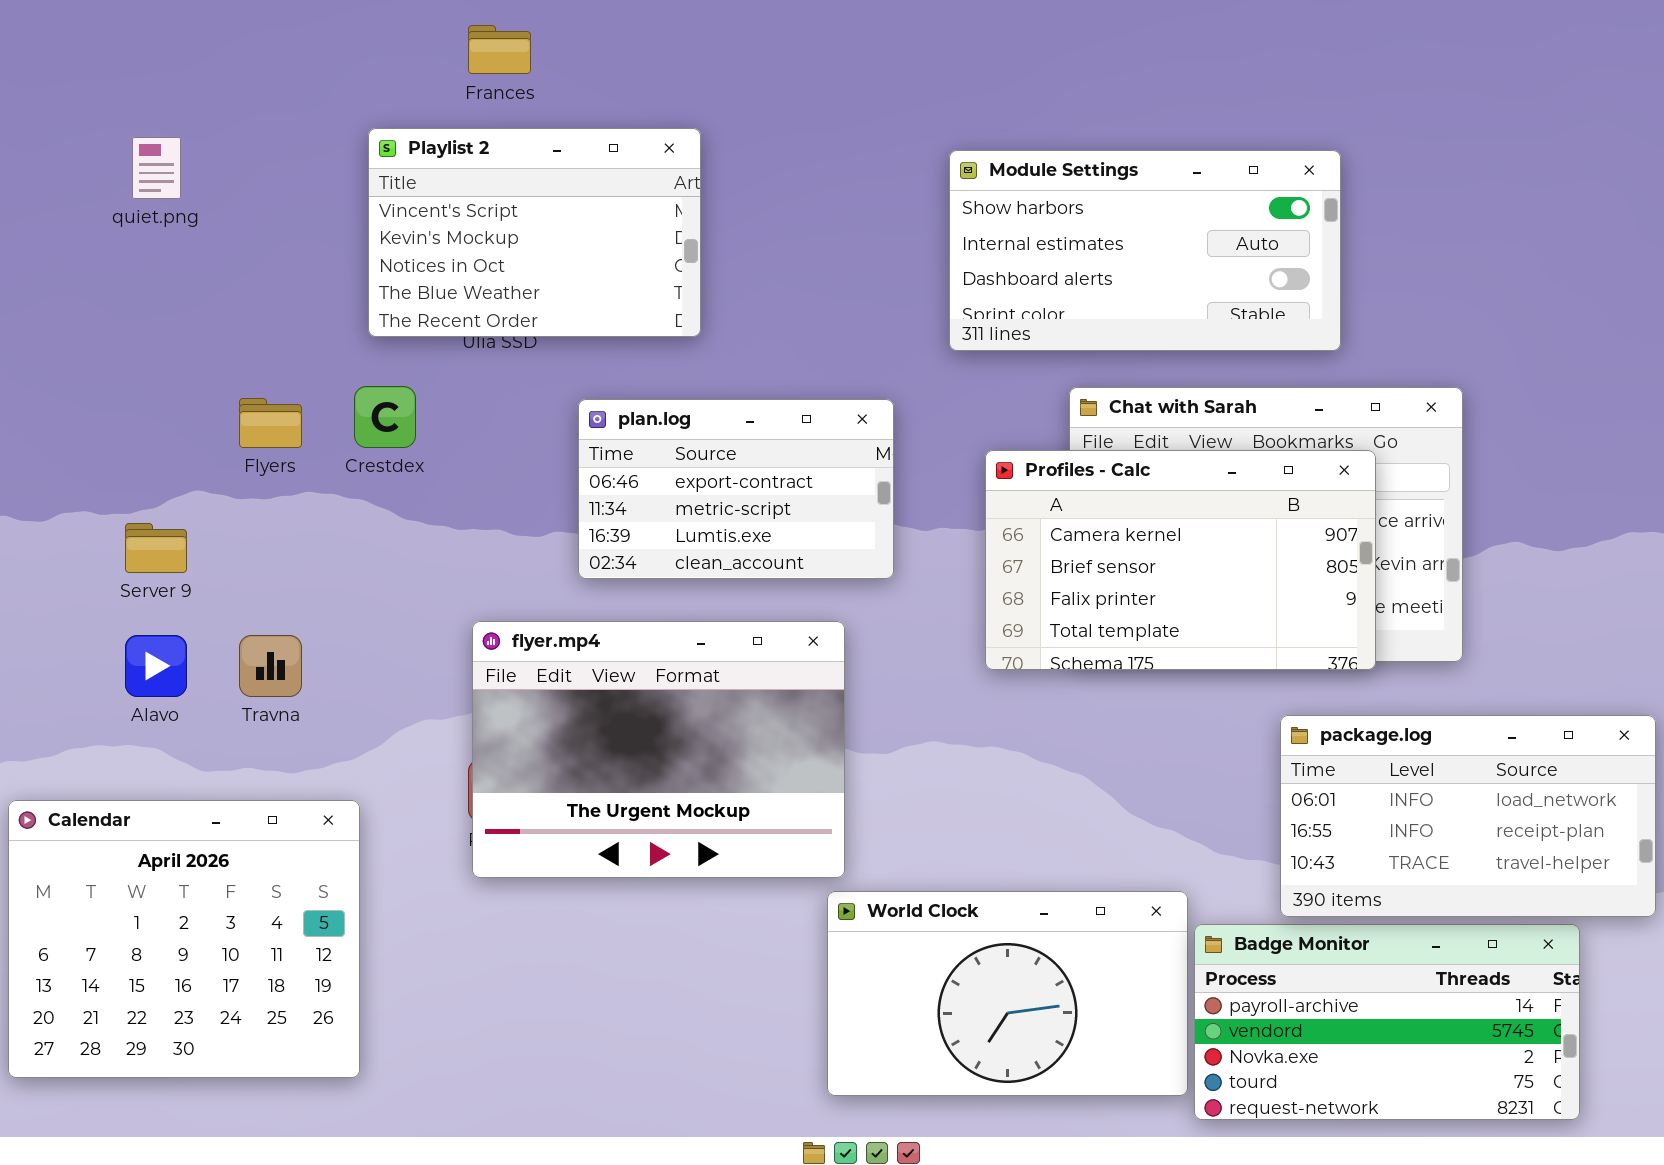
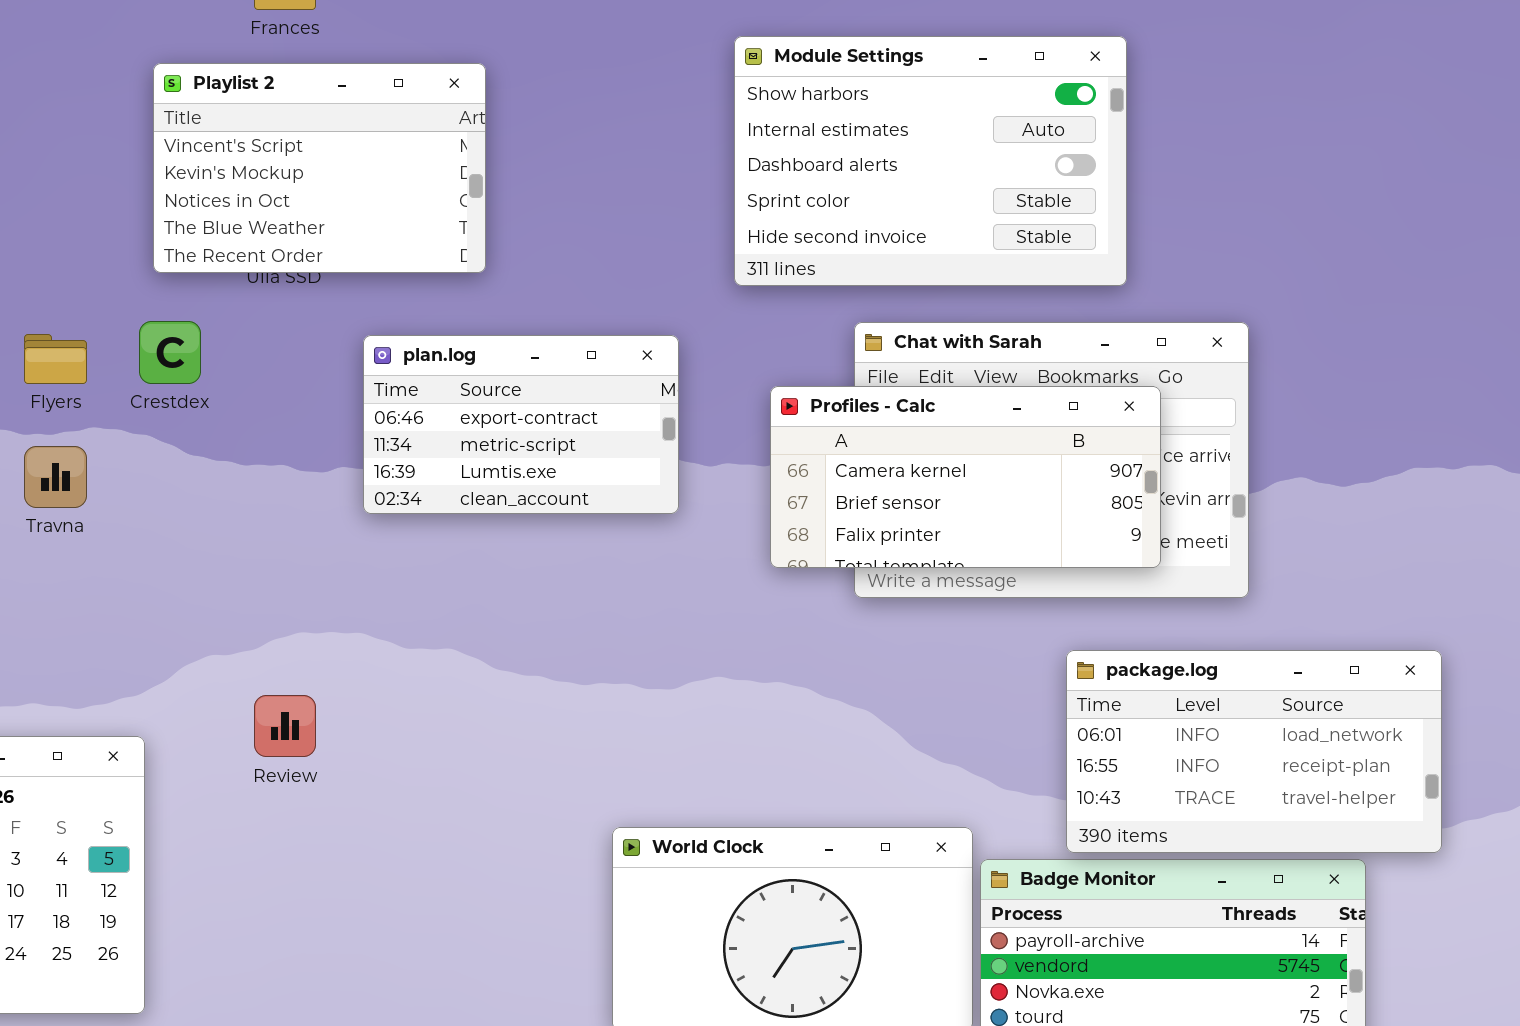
Module Settings: [949,150,1341,351] -> [734,36,1127,286], resized
Profiles - Calc: [985,450,1376,670] -> [770,386,1161,568], resized
flyer.mp4: [472,621,845,878] -> none, closed
Travna: [239,635,302,697] -> [24,446,87,508], moved

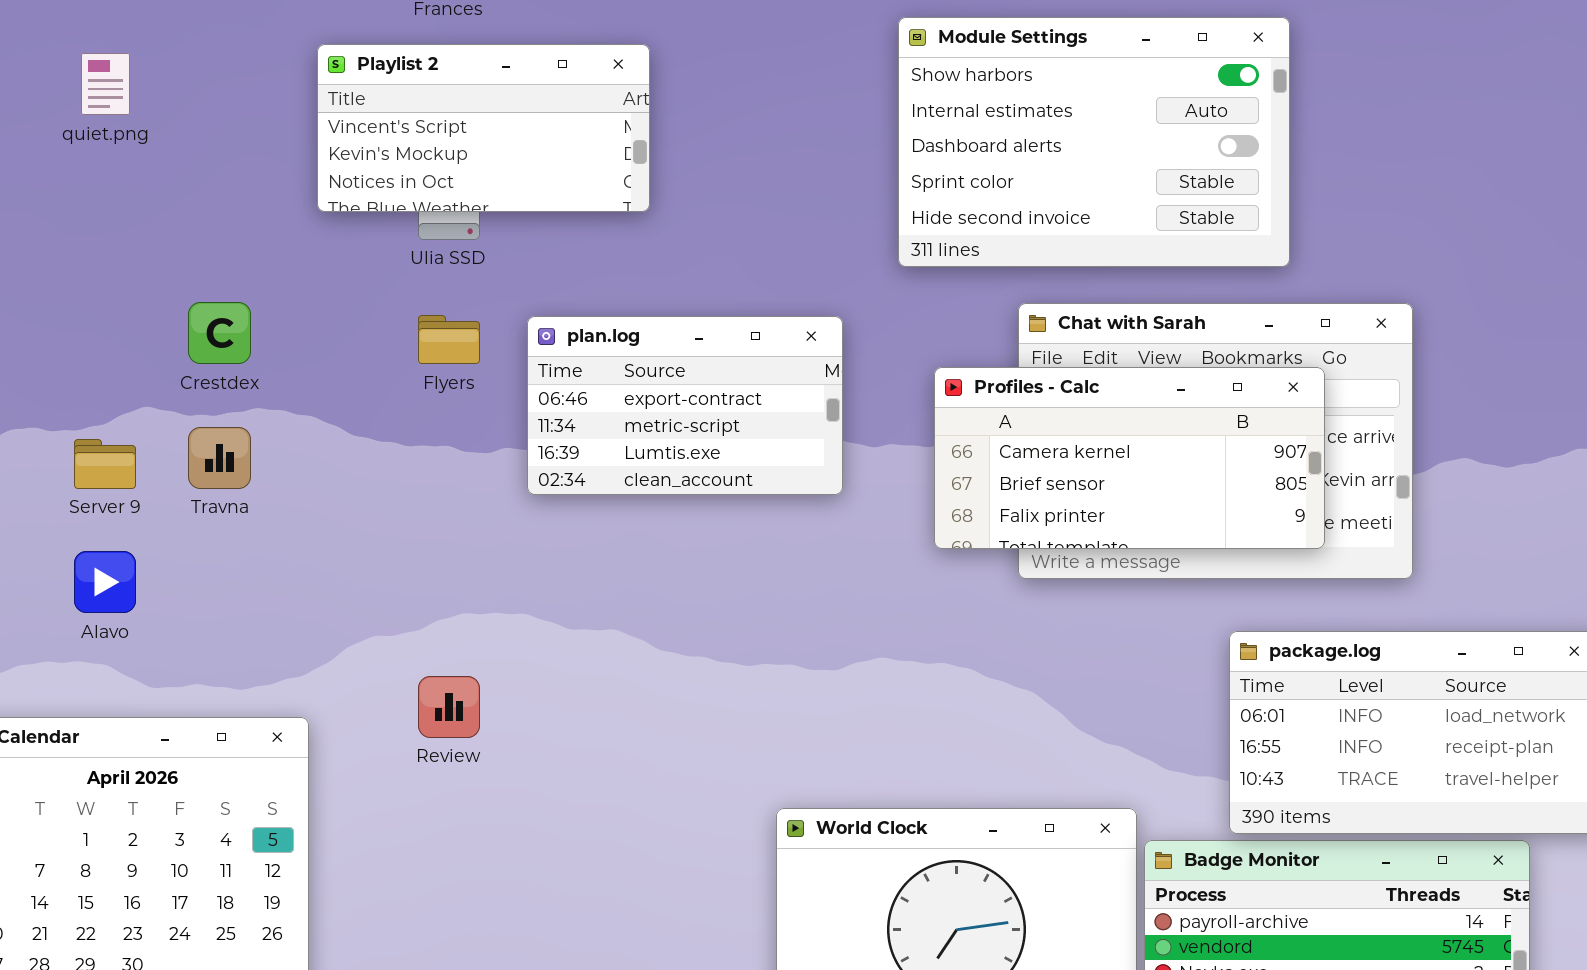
Playlist 2: [153,63,486,273] -> [317,44,650,212], resized
Crestdex: [139,321,201,384] -> [188,302,251,364], moved
Flyers: [24,334,87,384] -> [418,315,480,364], moved

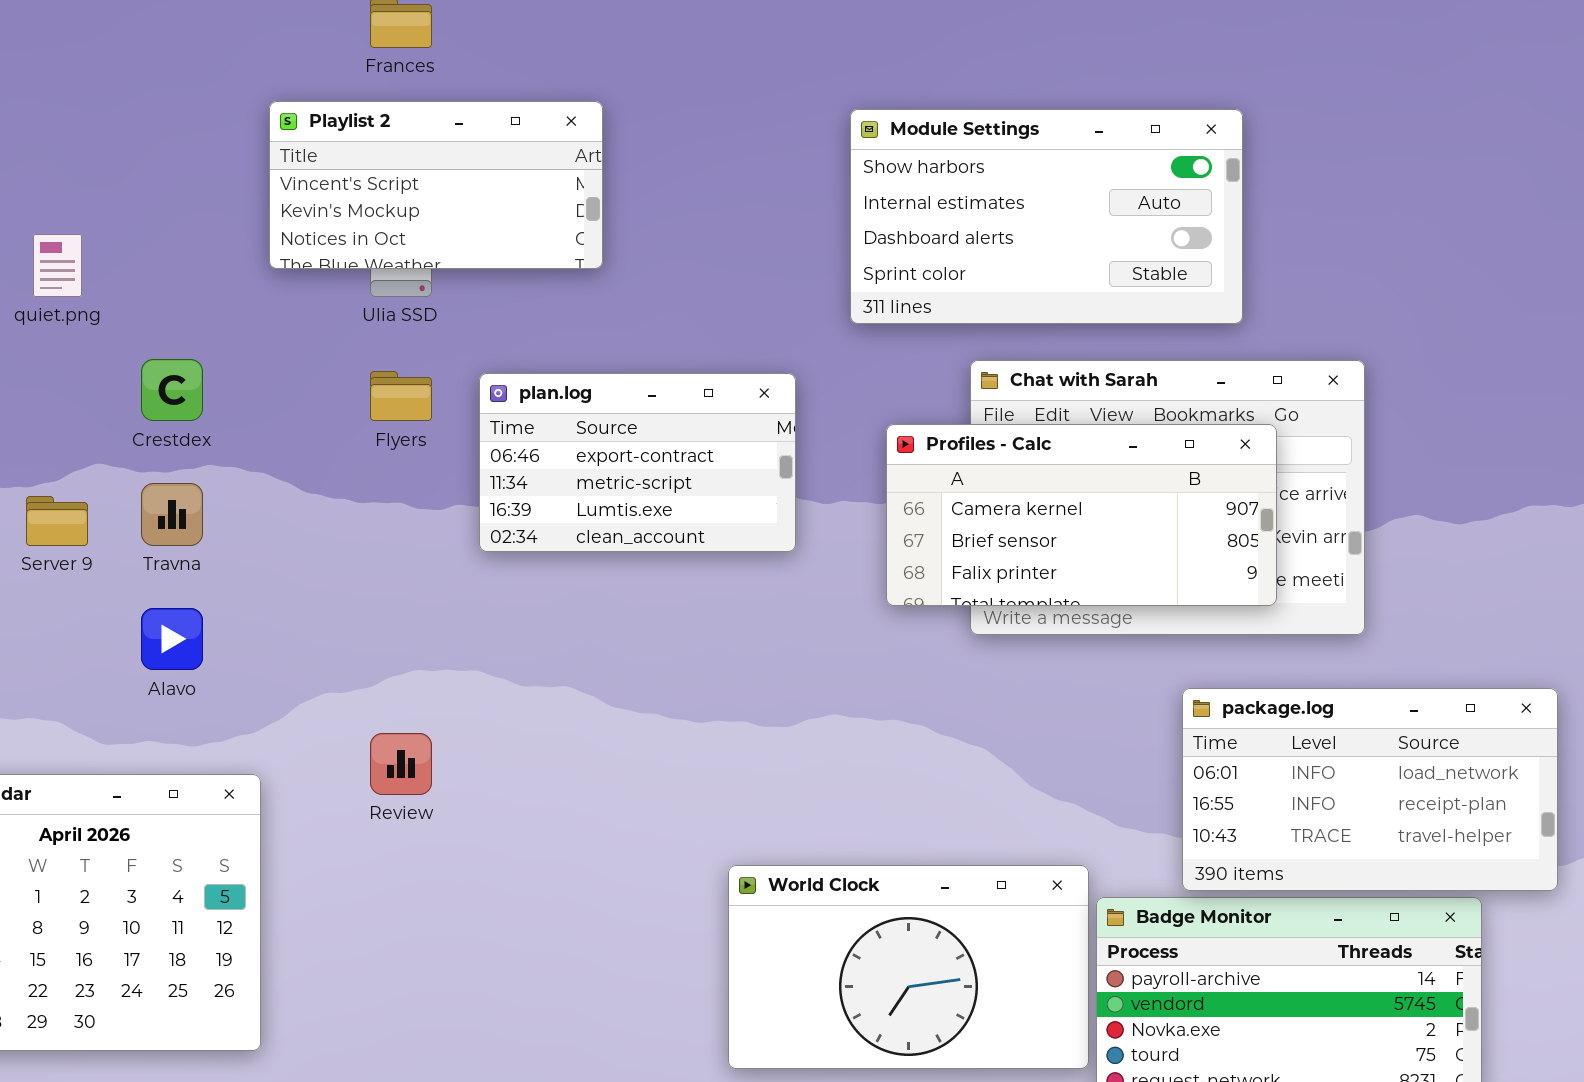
Module Settings: [898,17,1290,267] -> [850,109,1243,324], resized
quiet.png: [81,53,130,115] -> [33,234,82,297], moved
Alavo: [74,551,136,613] -> [141,608,203,670], moved

